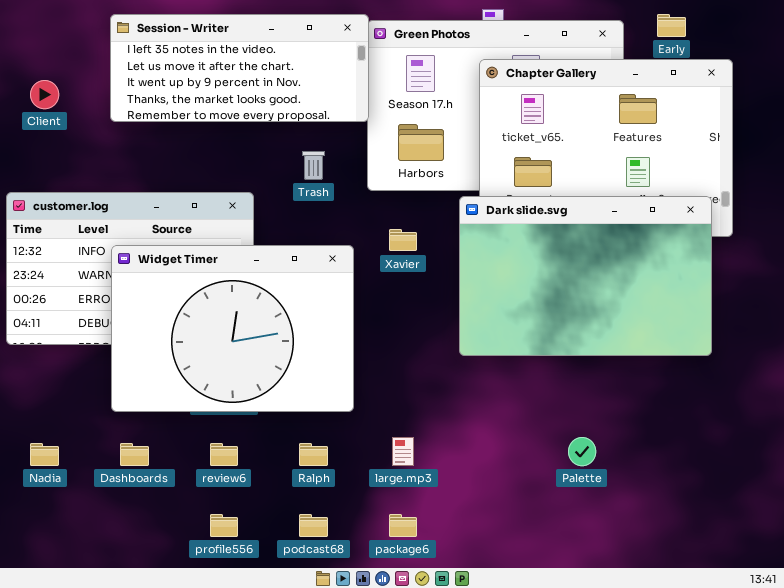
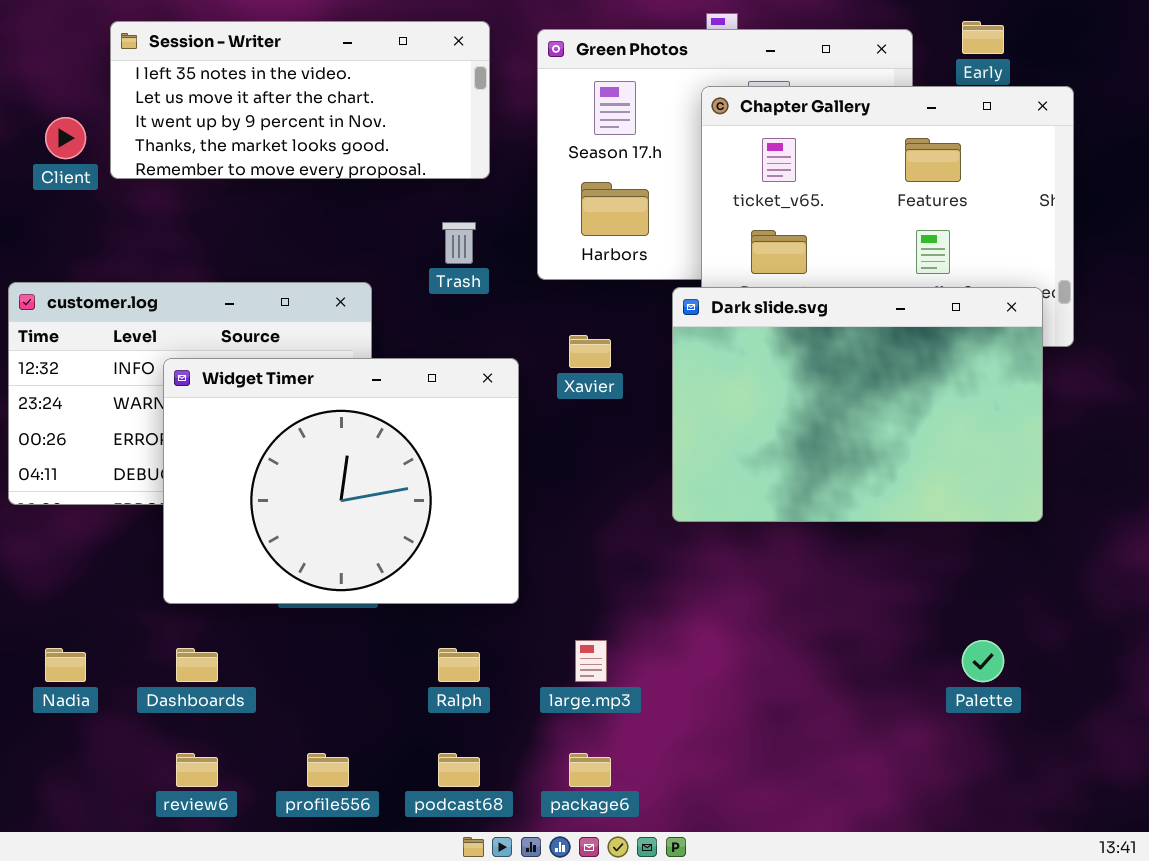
Session - Writer: [110,14,369,122] -> [110,21,490,179], moved
Palette: [568,437,596,466] -> [962,640,1004,682], moved
review6: [210,443,238,466] -> [176,753,218,787], moved

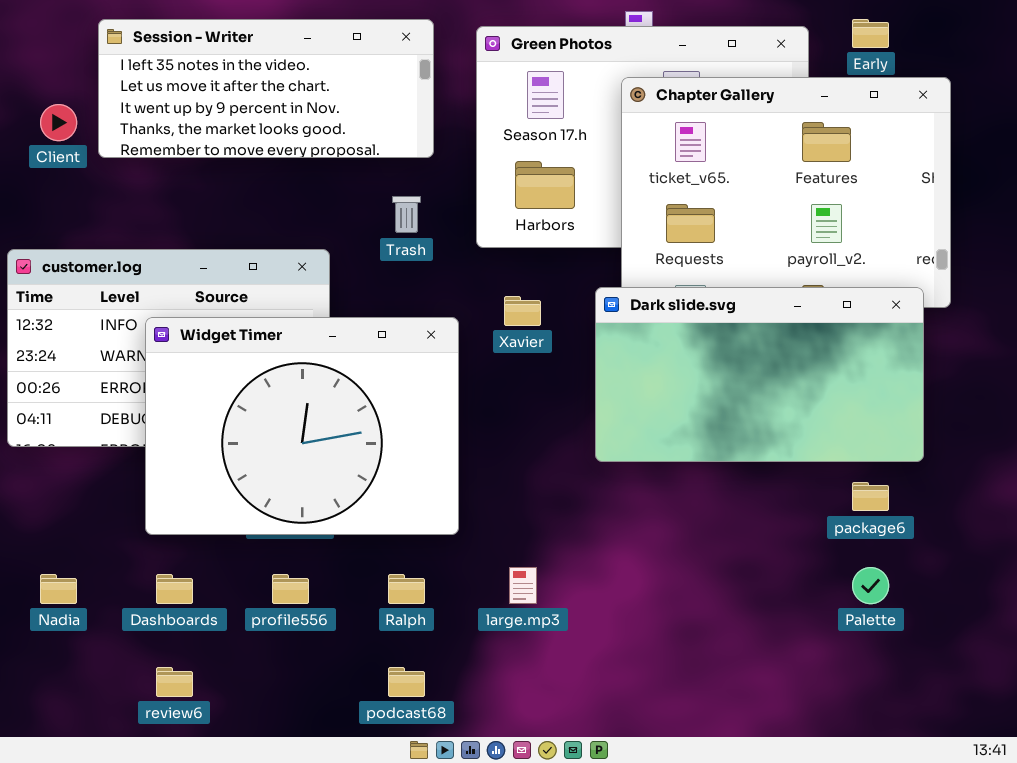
Dark slide.svg: [672,287,1043,522] -> [595,287,924,462], resized
profile556: [307,753,349,787] -> [272,574,309,604], moved
package6: [569,753,611,787] -> [852,482,889,511], moved

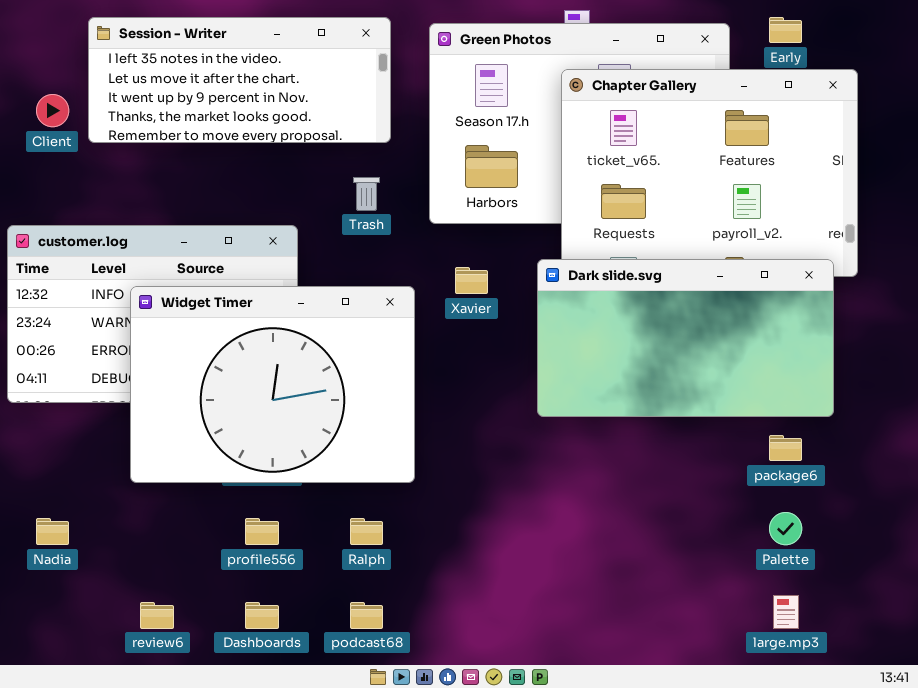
large.mp3: [509,567,537,604] -> [773,595,799,629], moved
Dashboards: [156,574,193,604] -> [245,602,279,629], moved

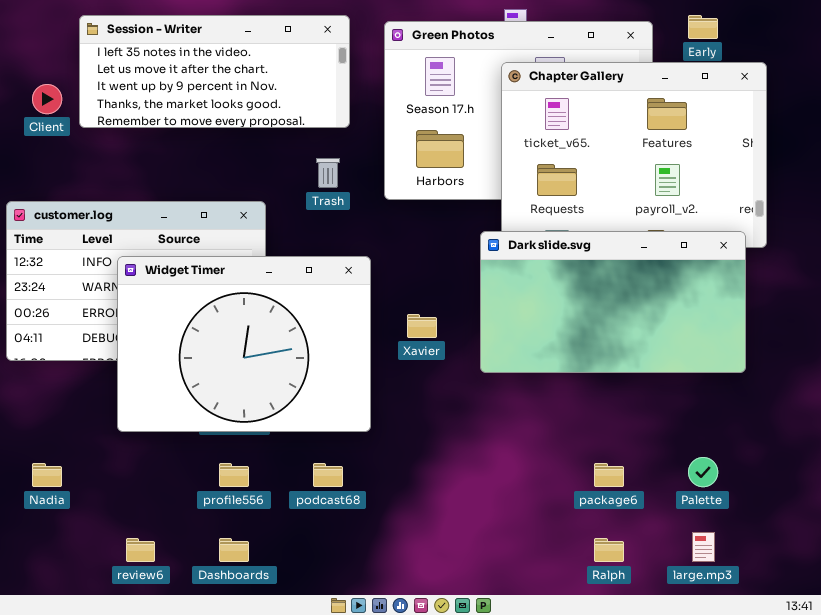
Xavier: [455,267,488,294] -> [407,314,437,338], moved
package6: [769,435,802,461] -> [594,463,624,487], moved
Ralph: [350,518,383,545] -> [594,538,624,562], moved
podcast68: [350,602,383,629] -> [313,463,343,487], moved

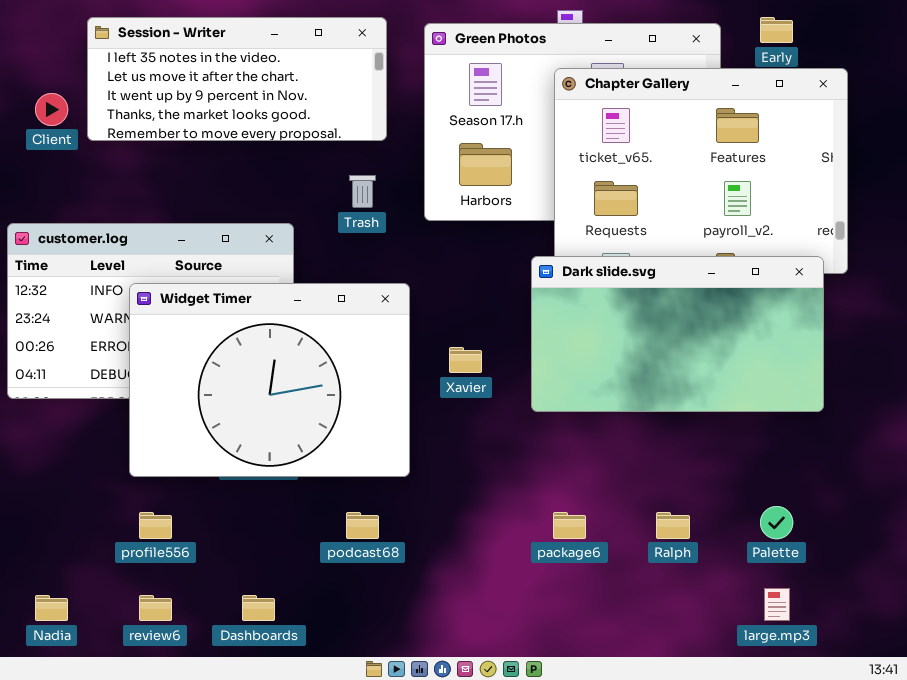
Nadia: [32,463,62,487] -> [35,595,68,621], moved
profile556: [219,463,249,487] -> [139,512,172,539], moved
package6: [594,463,624,487] -> [553,512,586,539], moved
Ralph: [594,538,624,562] -> [656,512,690,539], moved

